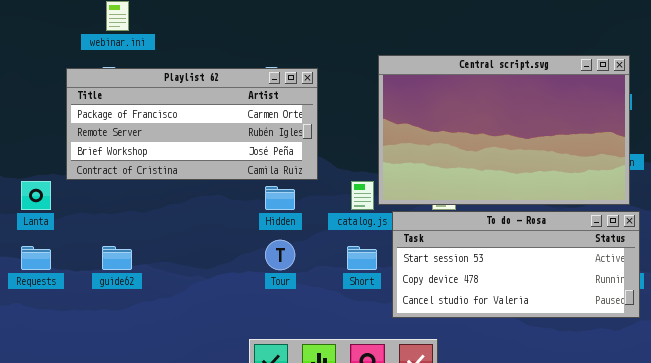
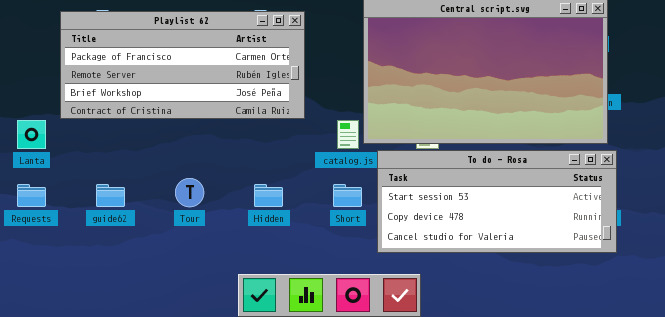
Hidden: [265,186,295,210] -> [254,184,283,207], moved
Tour: [265,240,295,270] -> [175,178,204,207], moved

